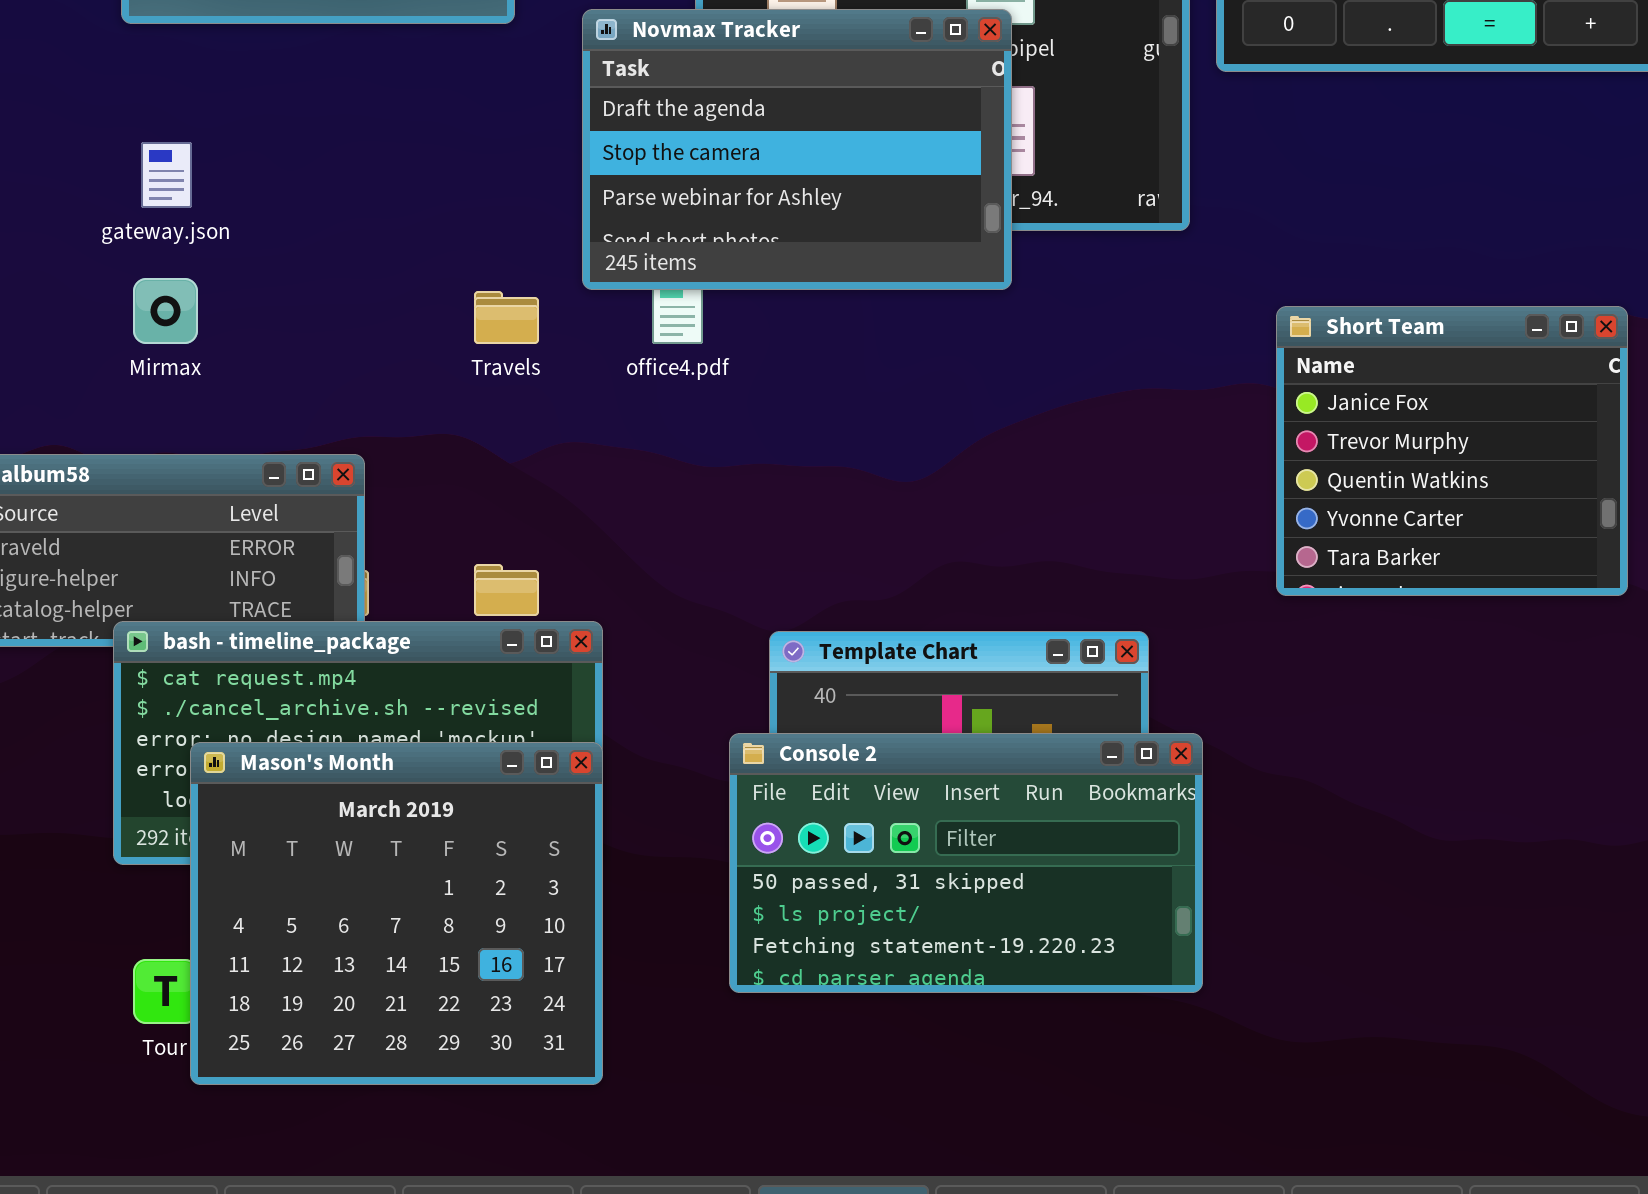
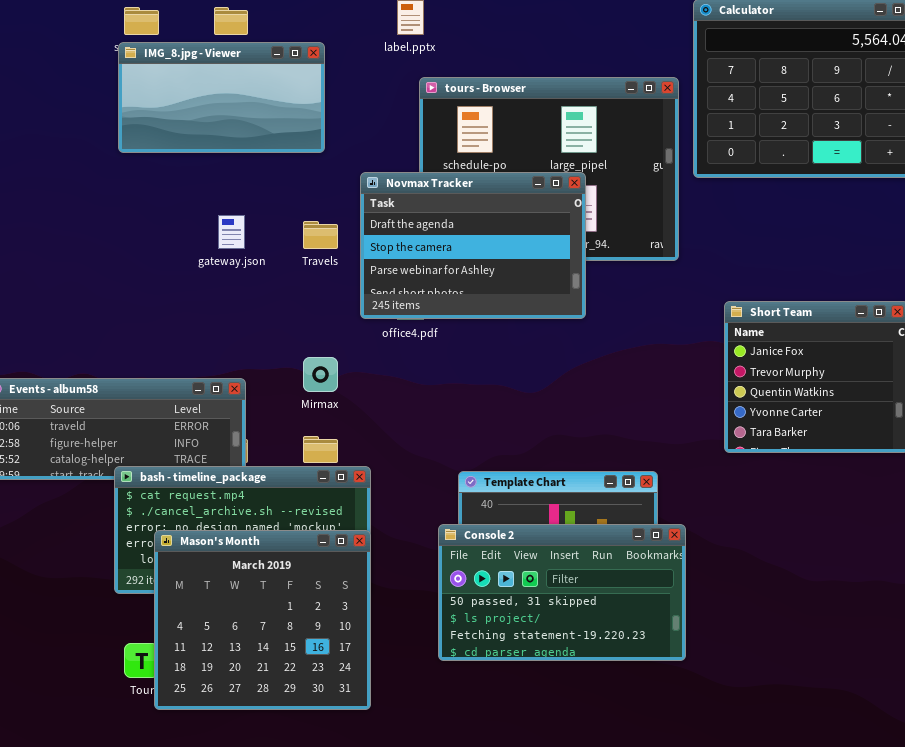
Novmax Tracker: [582,9,1012,290] -> [360,172,586,319], moved
gateway.json: [141,142,192,208] -> [218,215,245,249], moved
Mirmax: [133,278,198,344] -> [303,357,338,392], moved
Travels: [474,291,539,344] -> [303,221,338,249], moved

